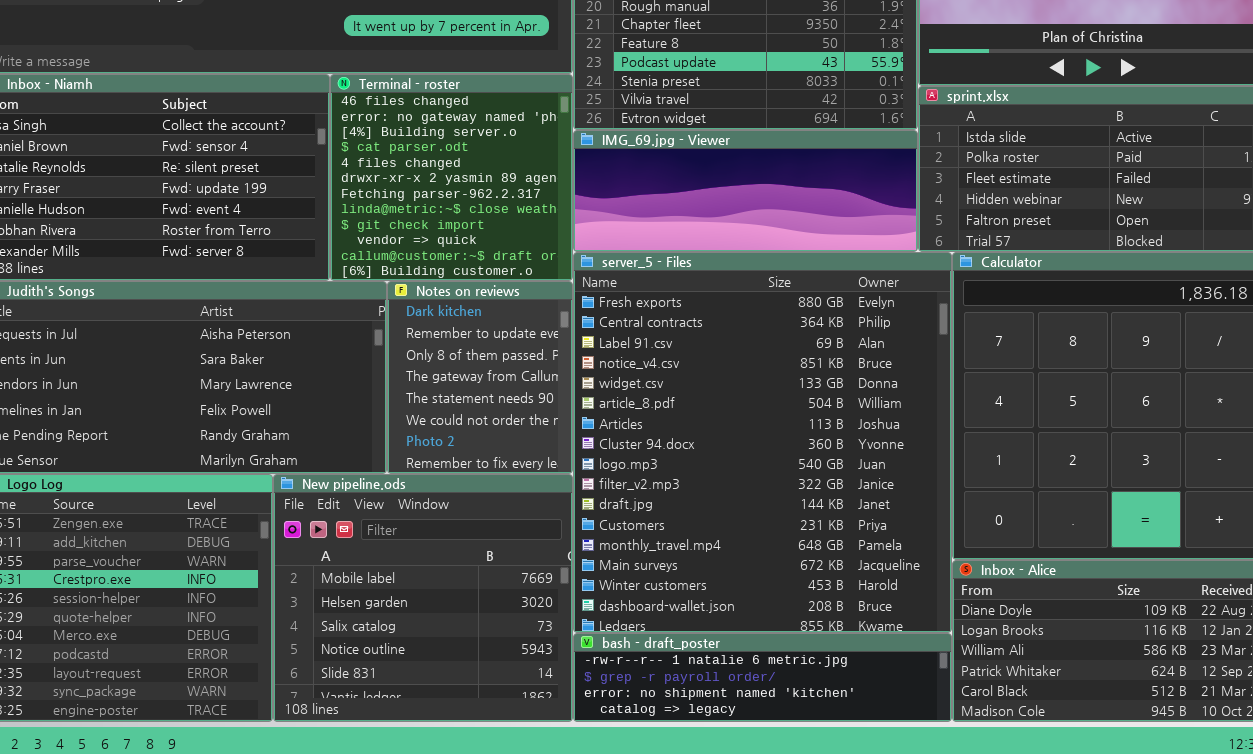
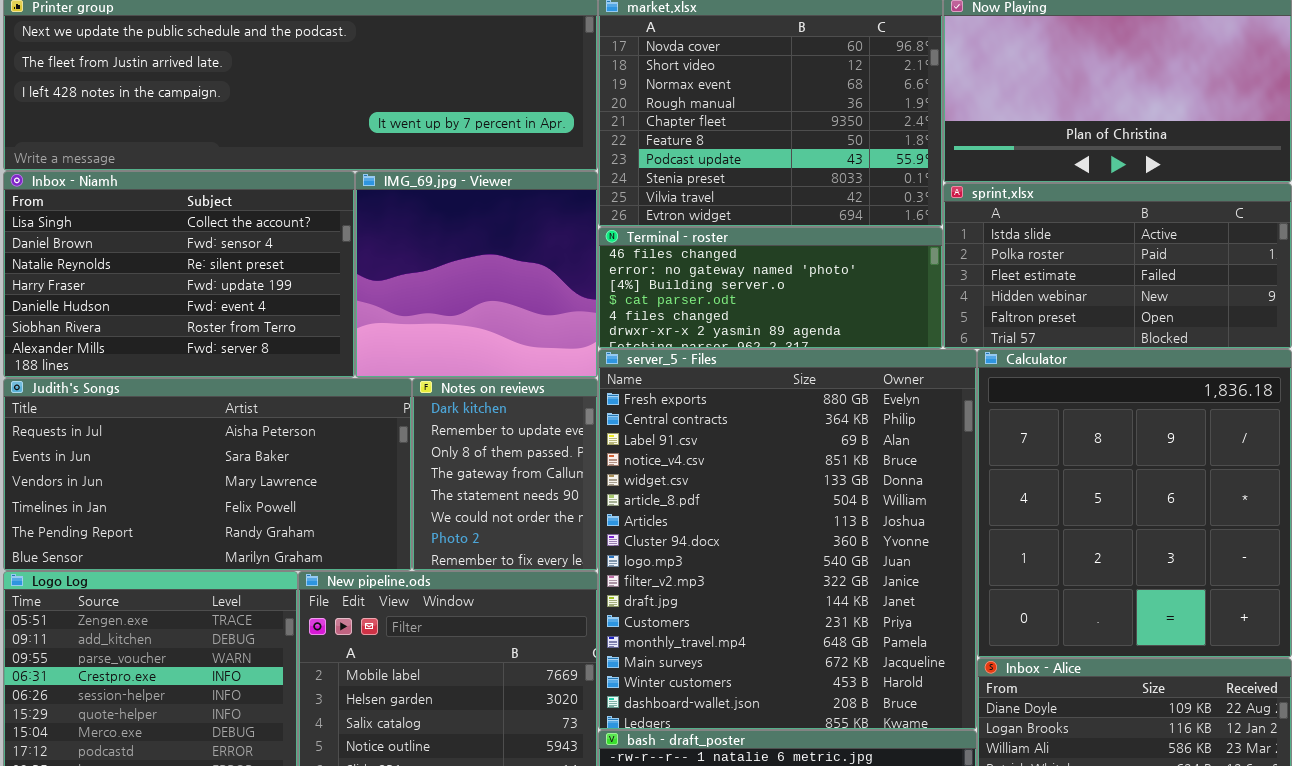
Terminal - roster: [330,74,573,281] -> [598,227,943,349], moved, resized
IMG_69.jpg - Viewer: [573,130,918,252] -> [355,171,598,378], moved, resized

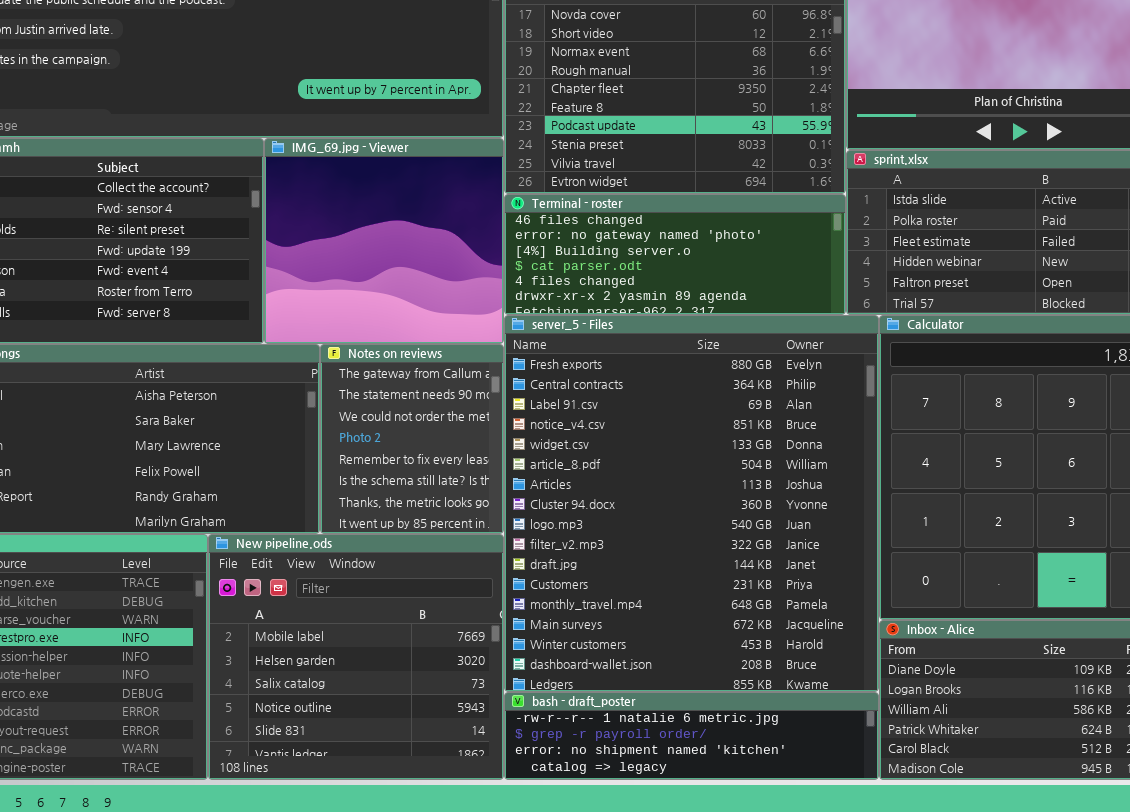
Notes on reviews: [412,378,598,571] -> [320,344,504,534], scrolled down 3 rows

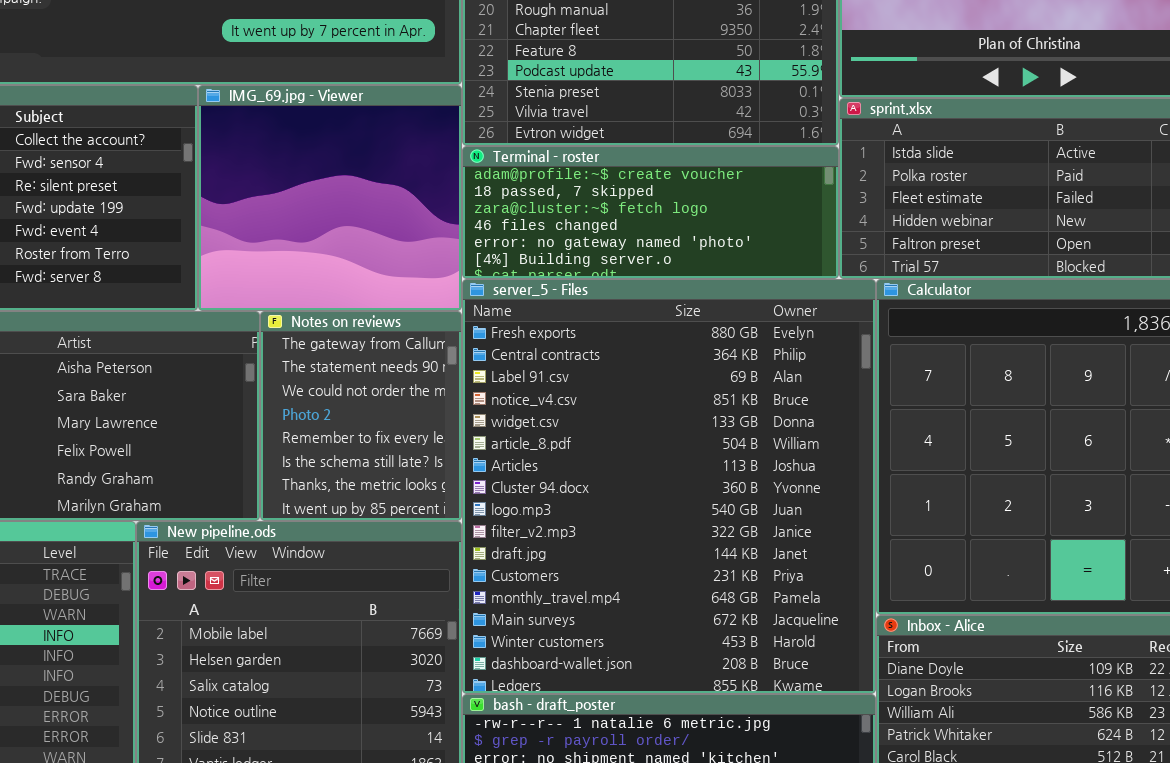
Terminal - roster: [504,194,846,315] -> [462,146,839,279], scrolled up 3 rows

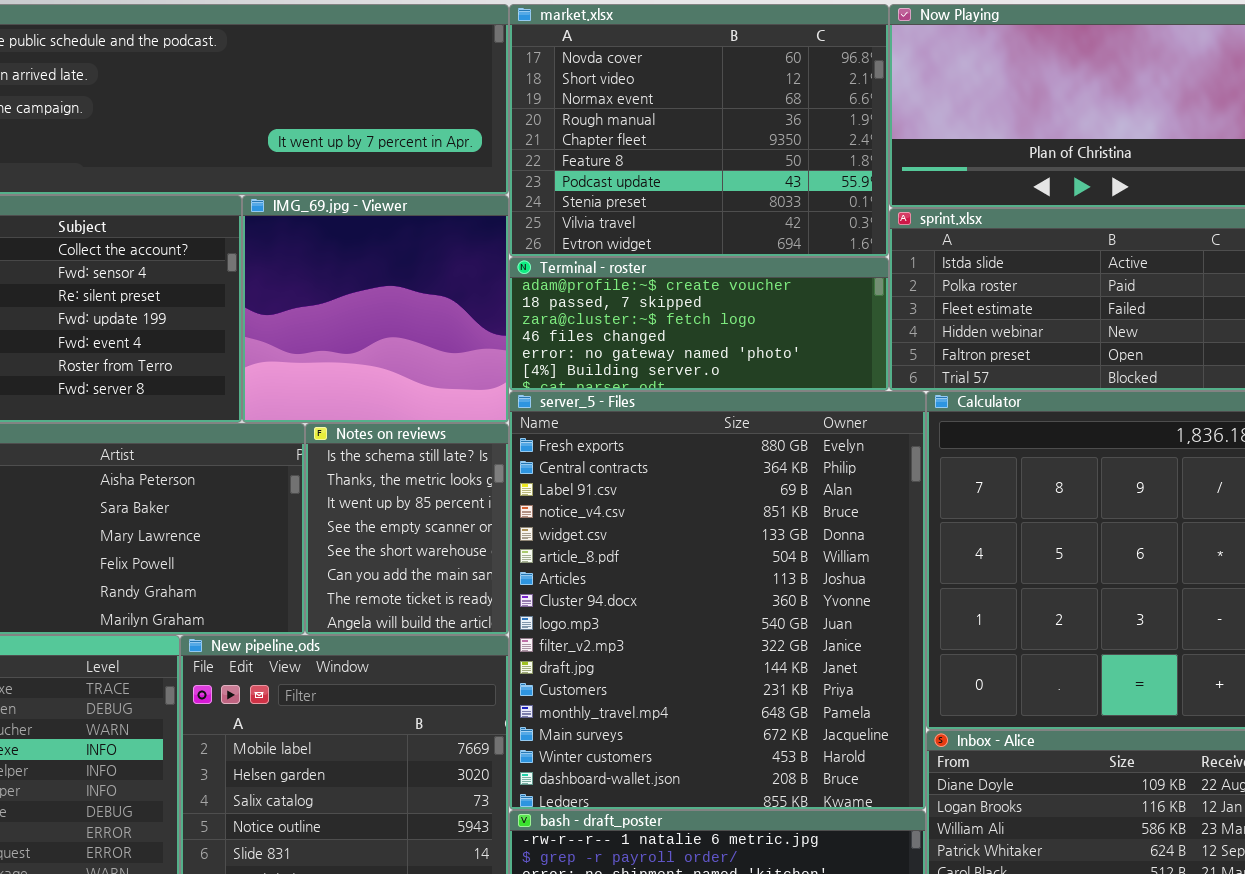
Notes on reviews: [260,311,462,521] -> [305,423,509,635], scrolled down 5 rows

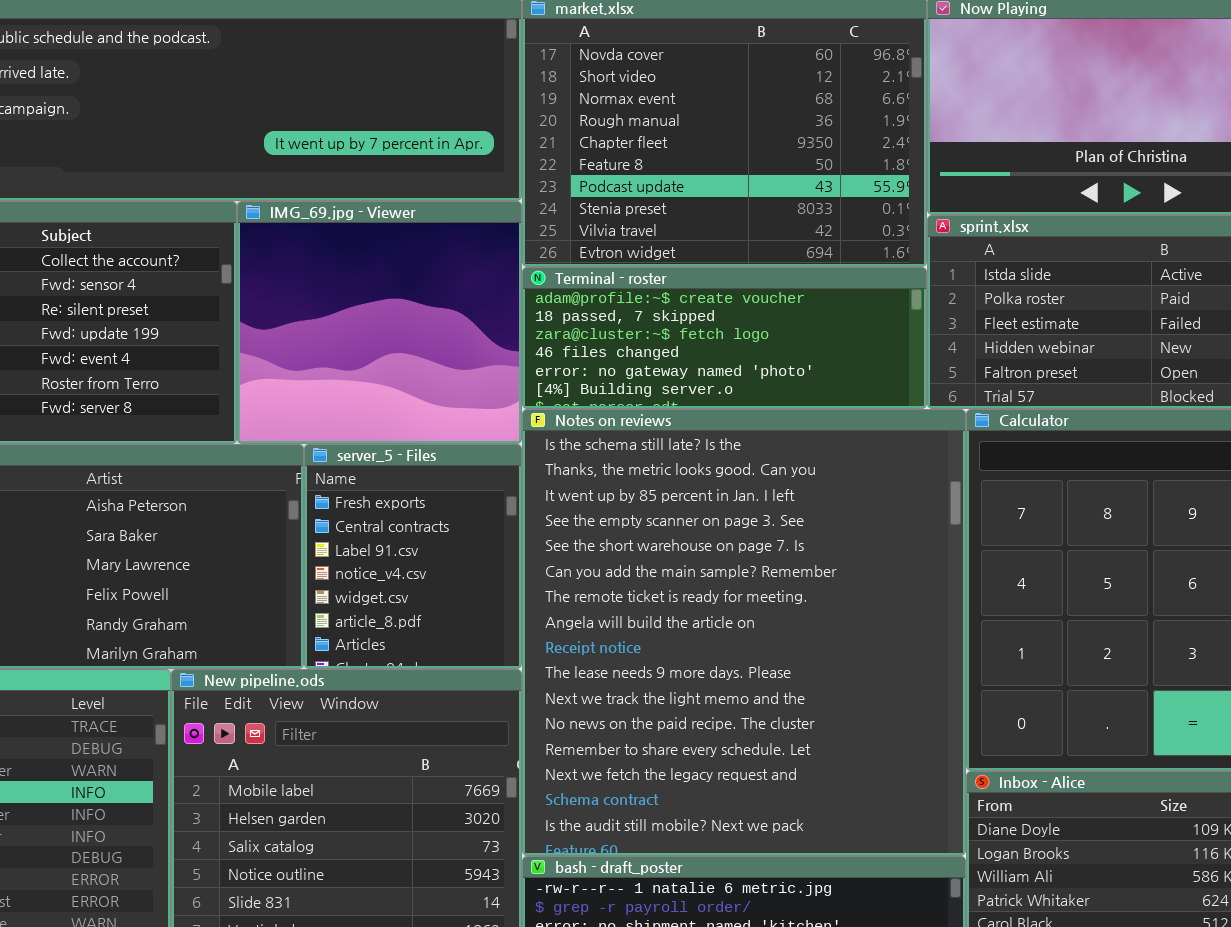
server_5 - Files: [509,391,926,810] -> [304,444,522,669], moved, resized
Notes on reviews: [305,423,509,635] -> [522,409,966,856], moved, resized

